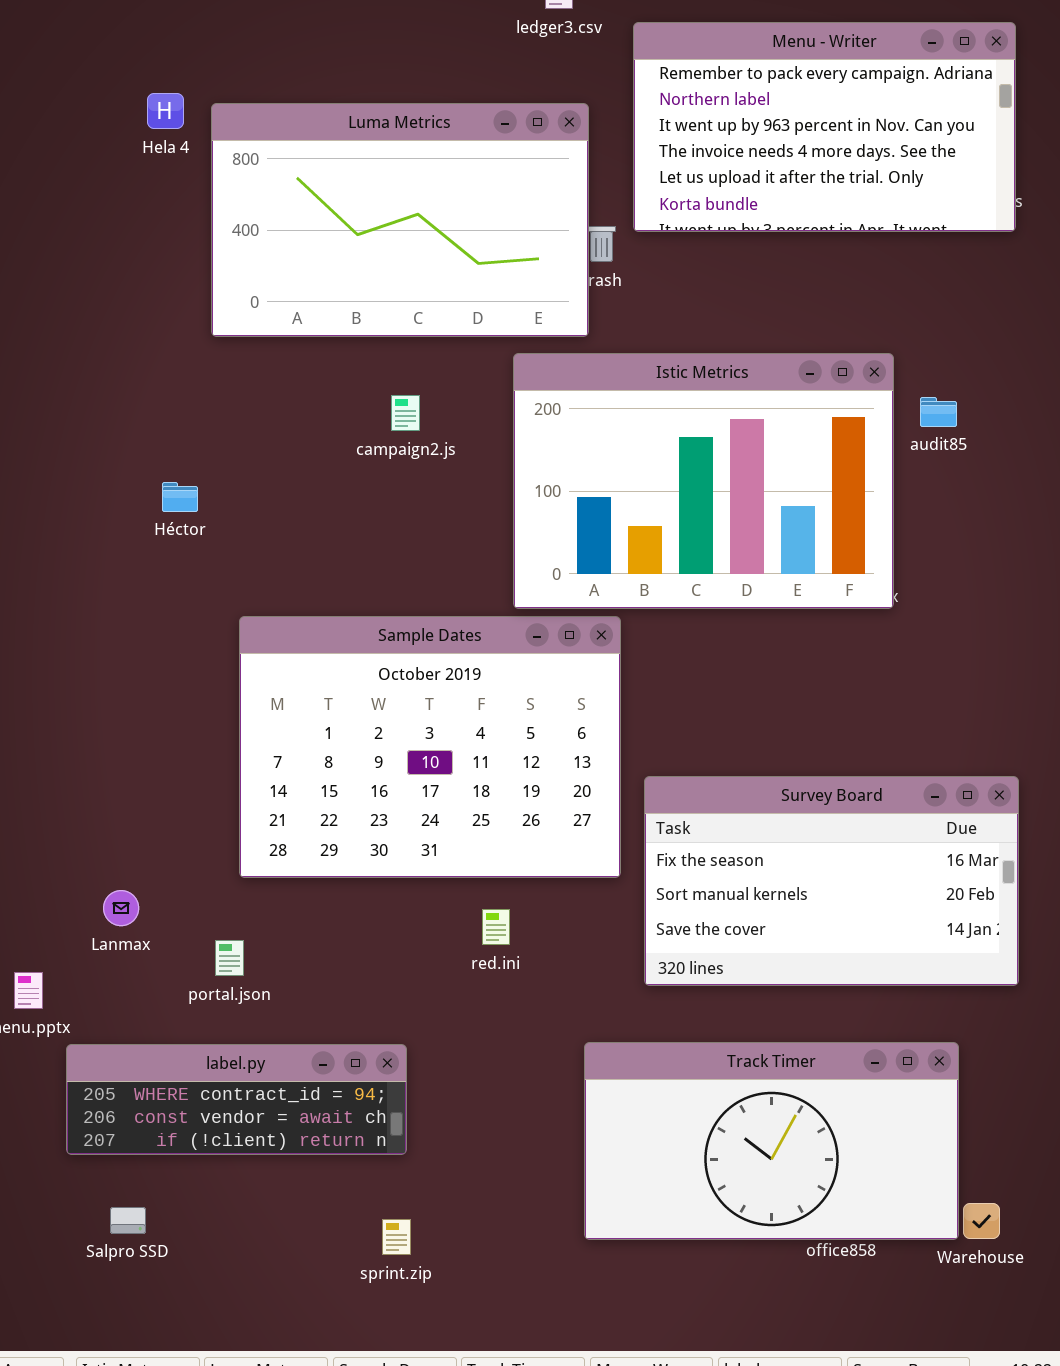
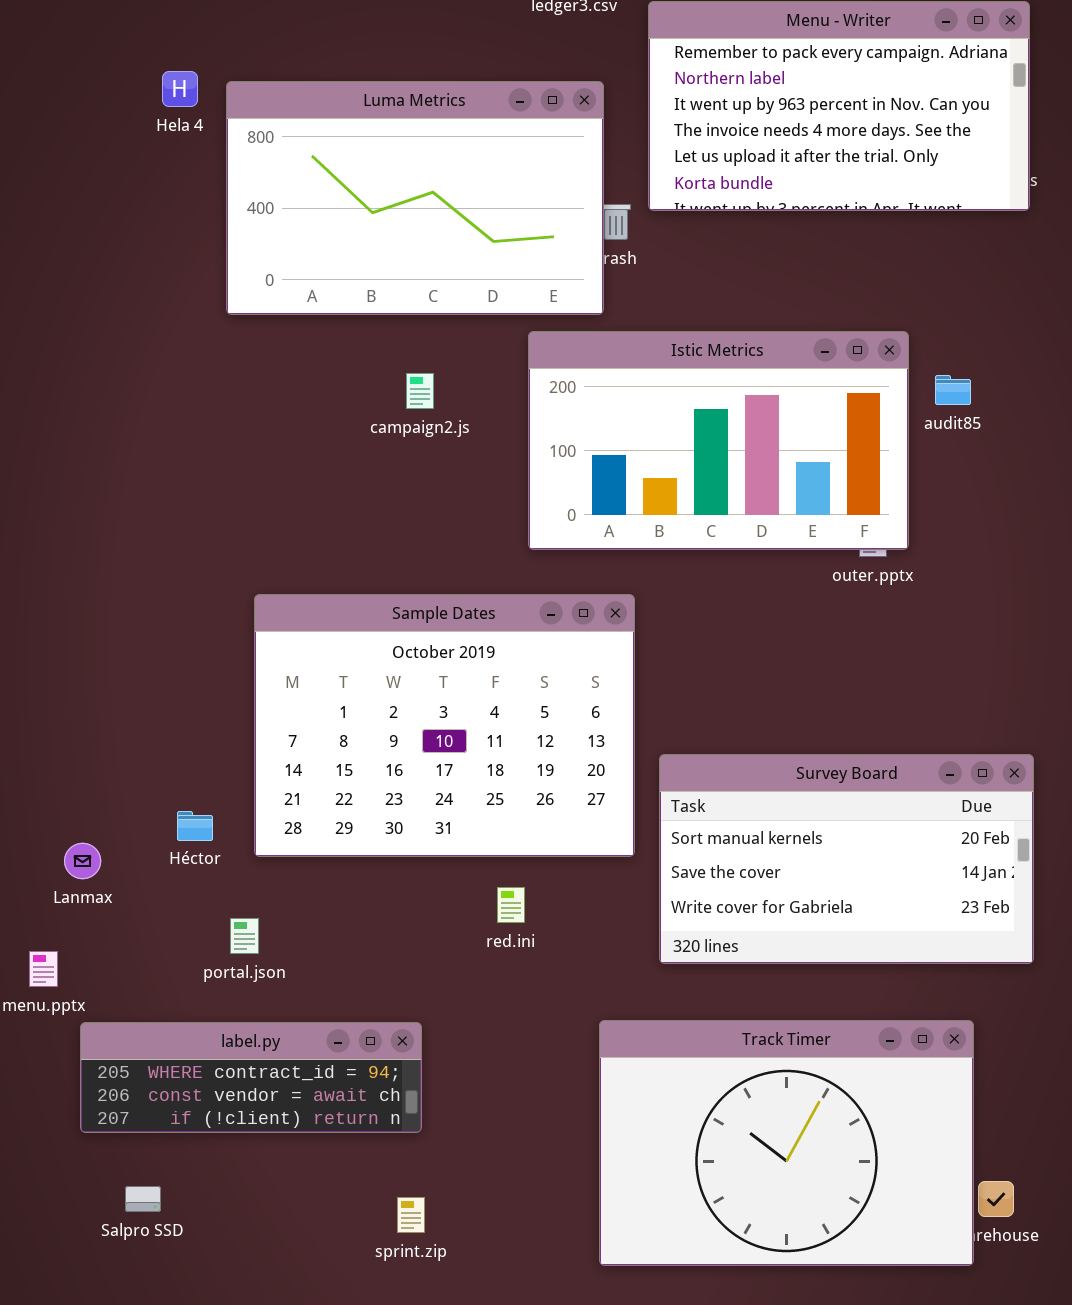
Istic Metrics: [513,353,894,609] -> [528,331,909,550], resized
Héctor: [162,482,198,512] -> [177,811,213,841], moved
Survey Board: [644,776,1019,986] -> [659,754,1034,964], scrolled down 1 row
Lanmax: [103,890,139,926] -> [64,843,101,879], moved
Track Timer: [584,1042,959,1240] -> [599,1020,974,1266], resized

